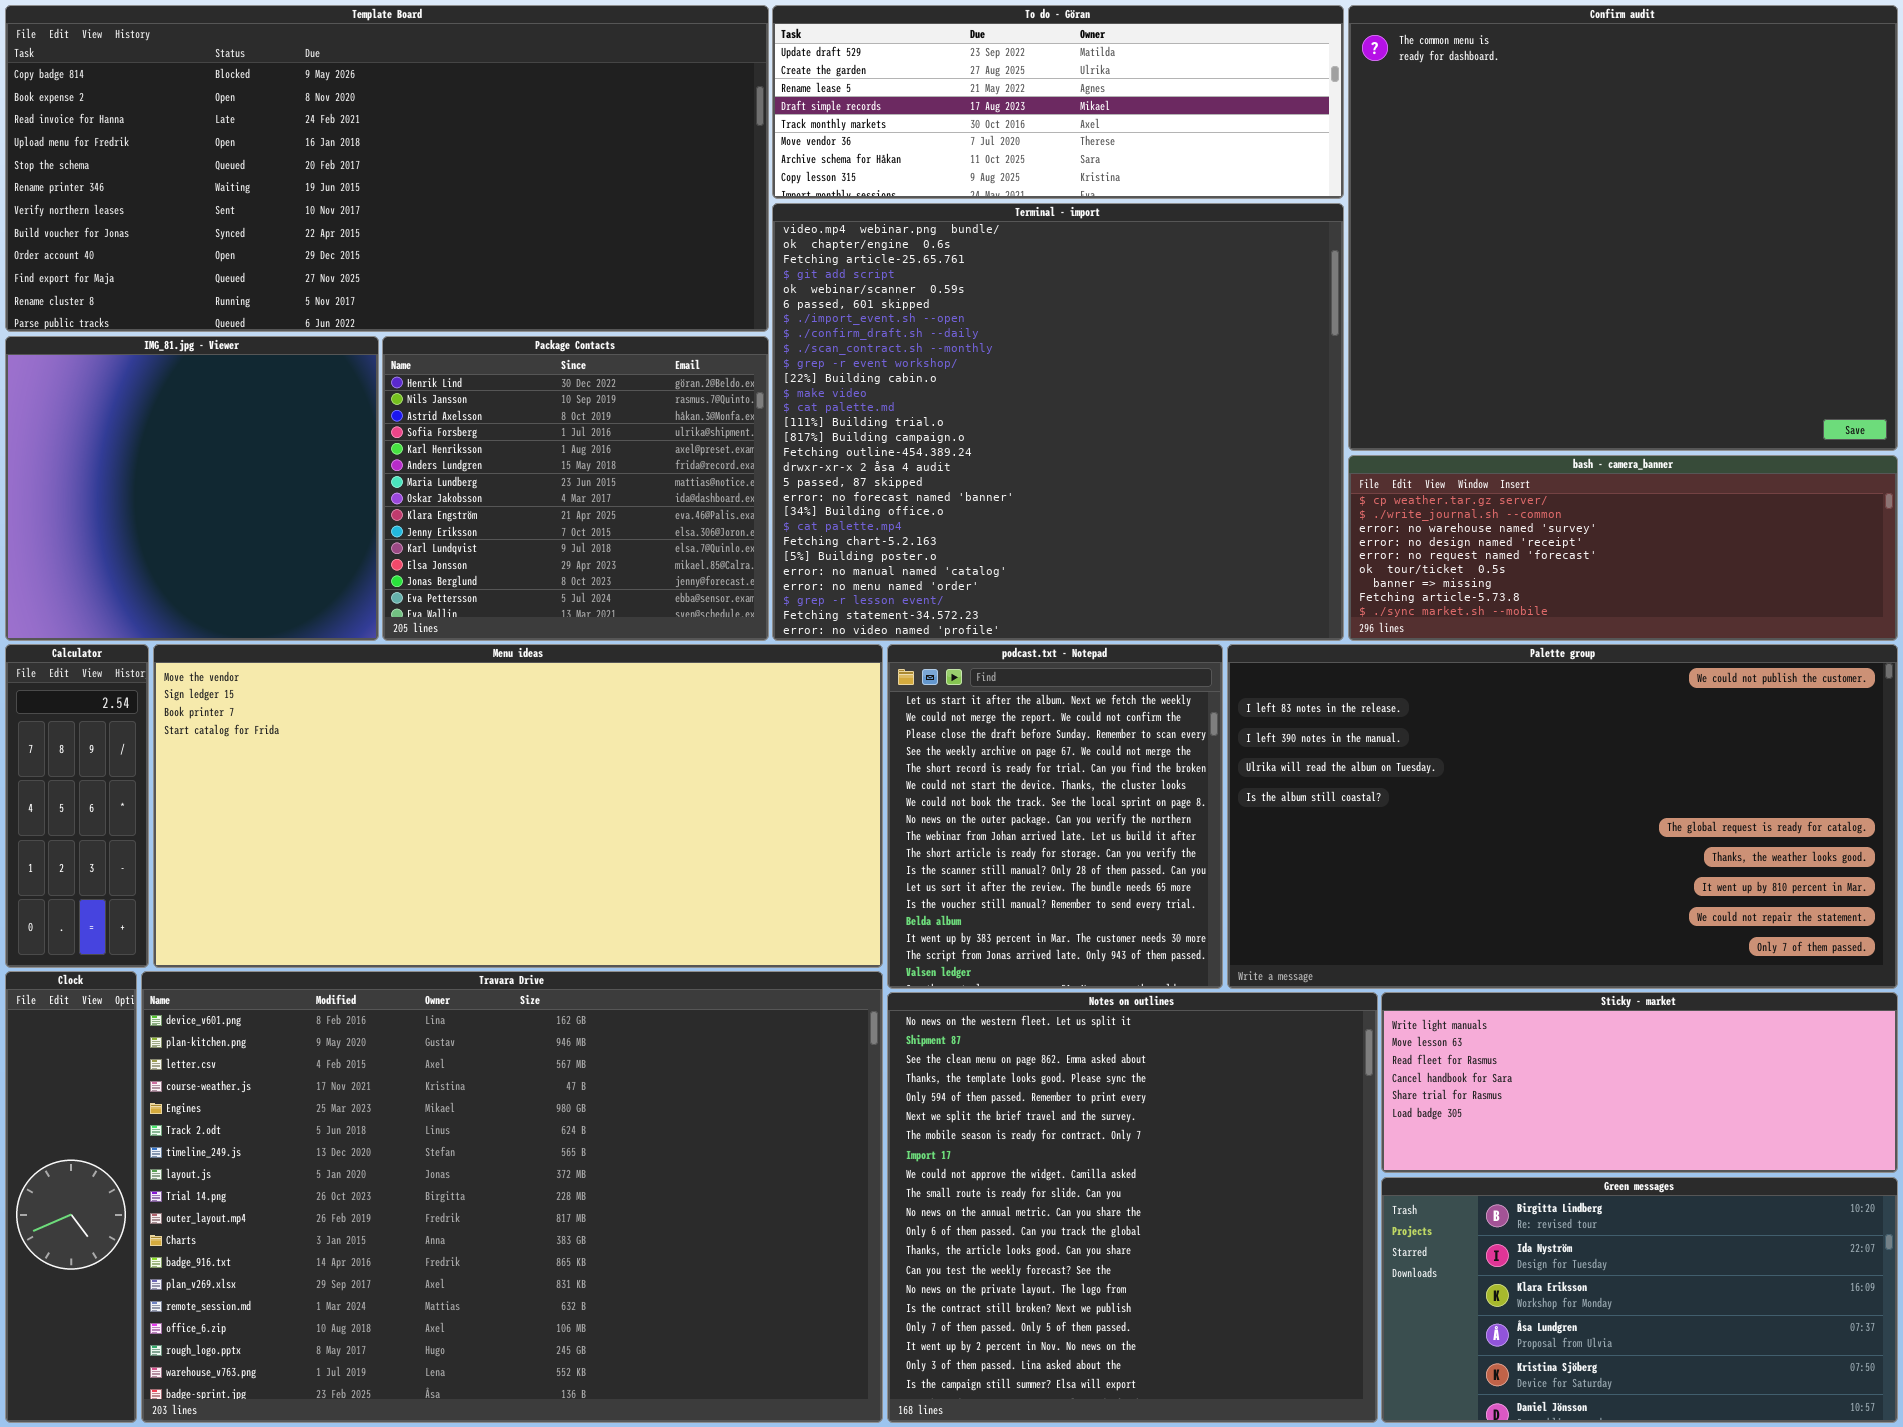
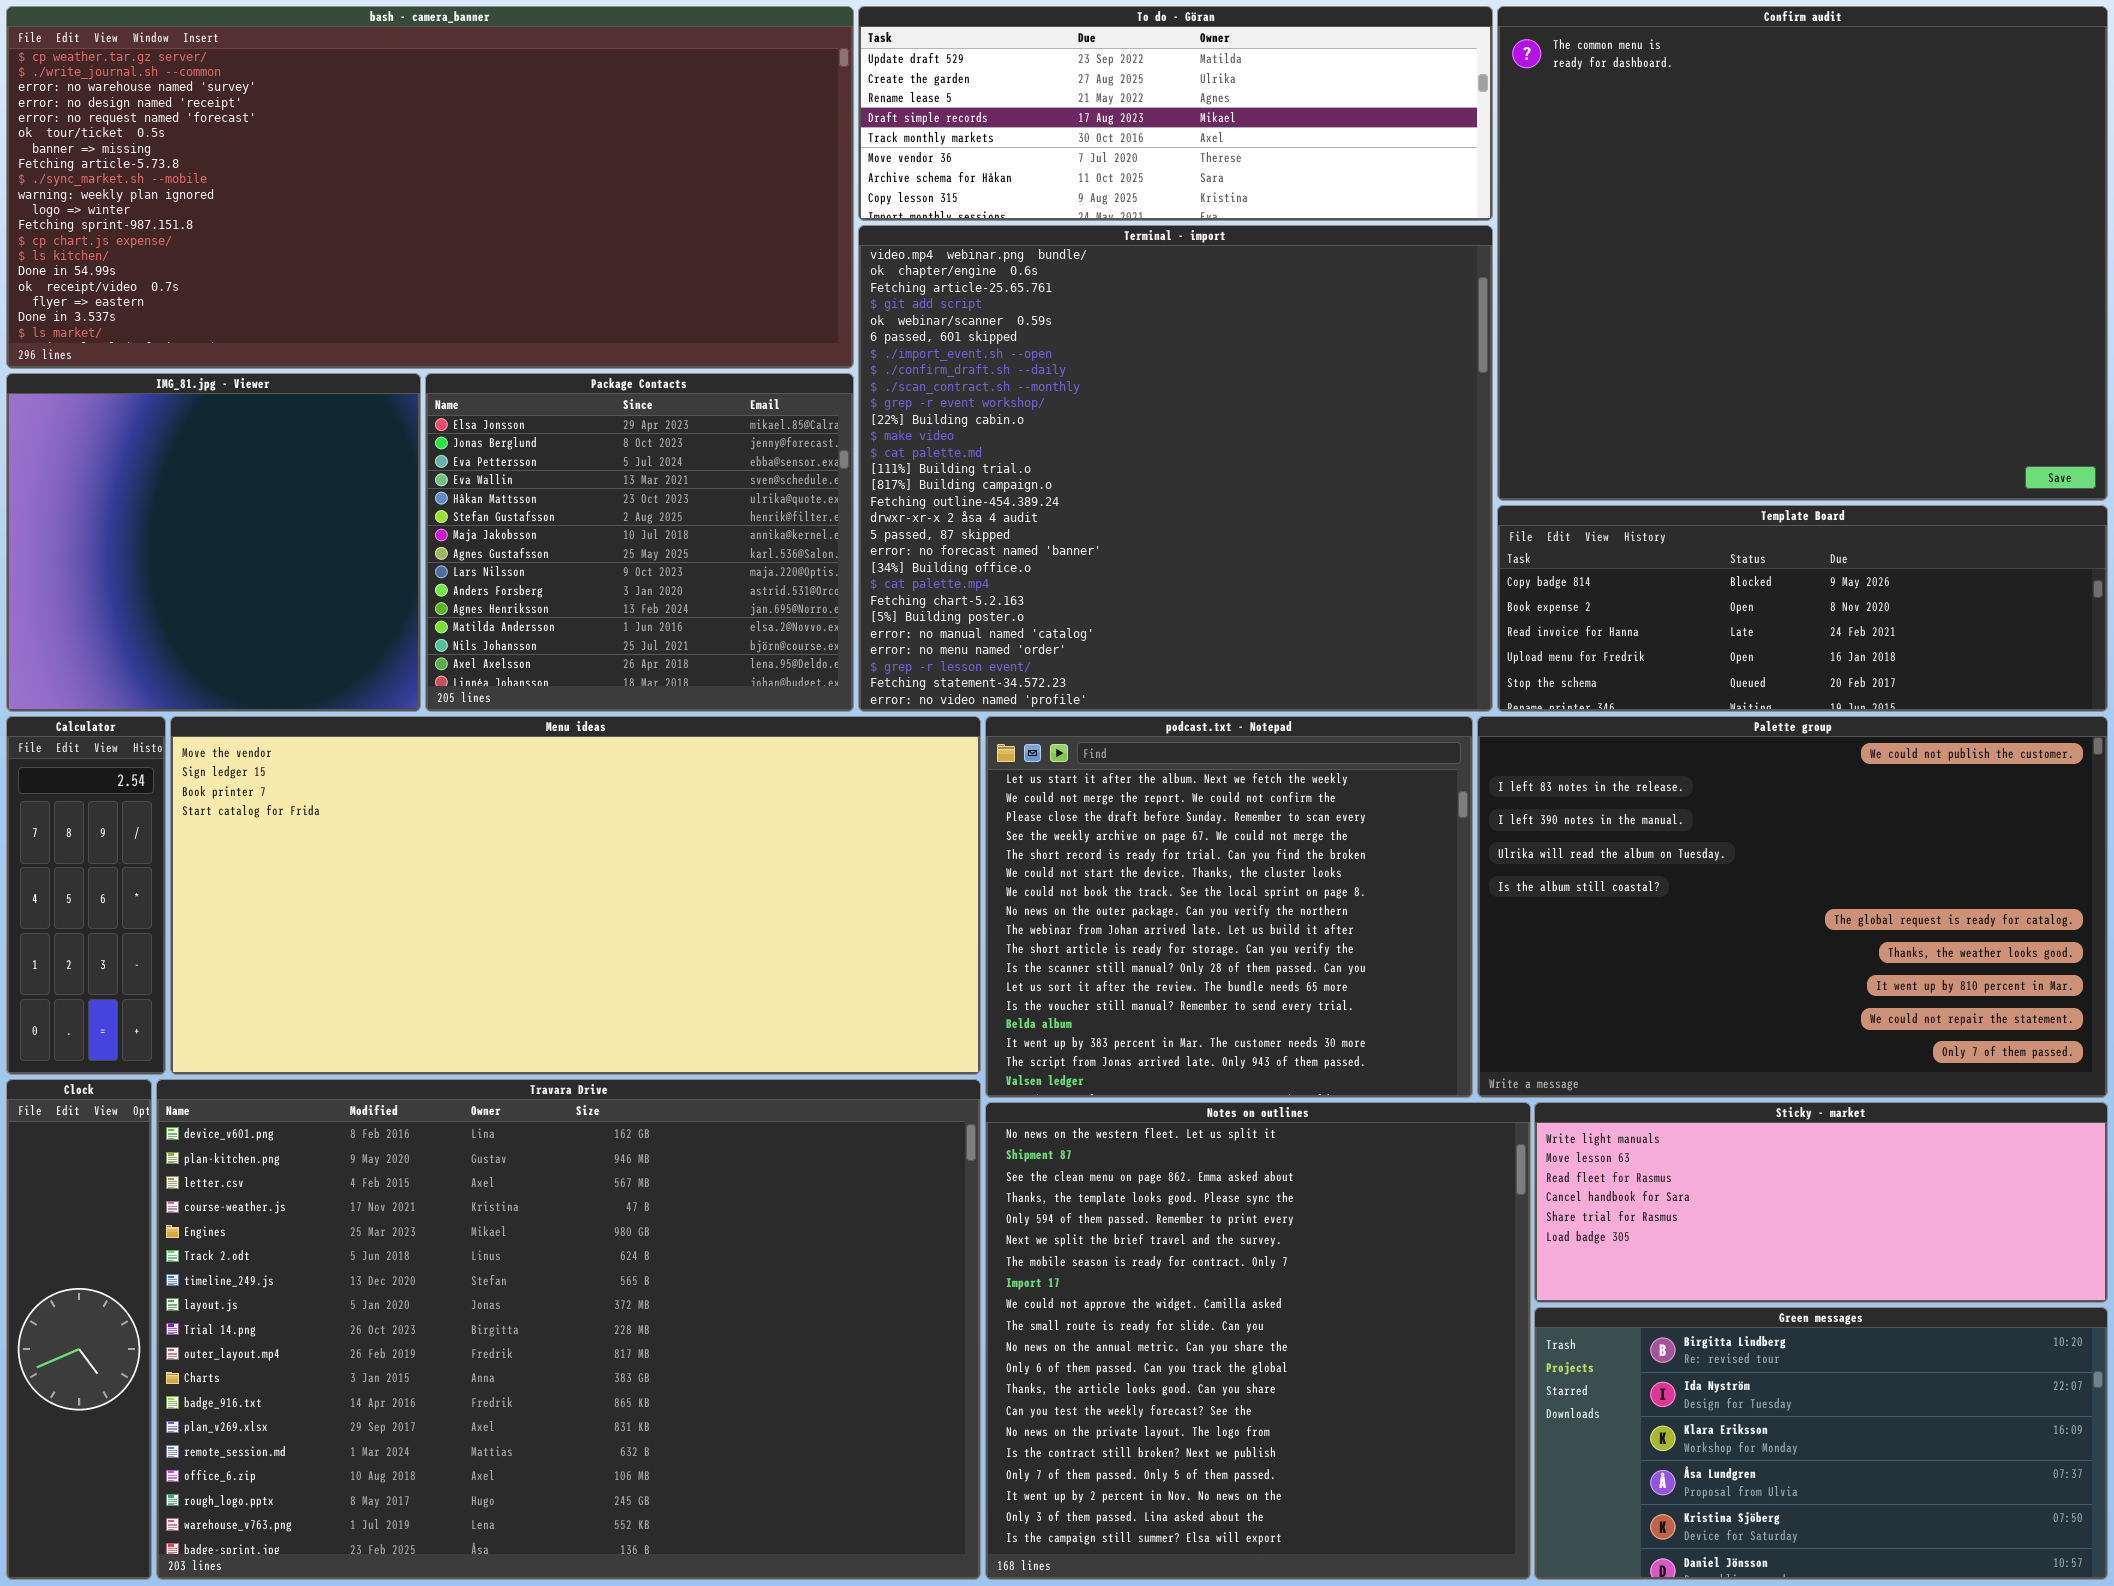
Template Board: [5,5,769,332] -> [1497,505,2108,712], moved, resized
Package Contacts: [382,336,769,641] -> [425,373,854,712], scrolled down 11 rows
bash - camera_banner: [1348,455,1898,641] -> [6,6,854,369], moved, resized
podcast.txt - Notepad: [887,644,1223,989] -> [985,716,1473,1098], resized
Palette group: [1227,644,1898,989] -> [1477,716,2108,1098], resized

